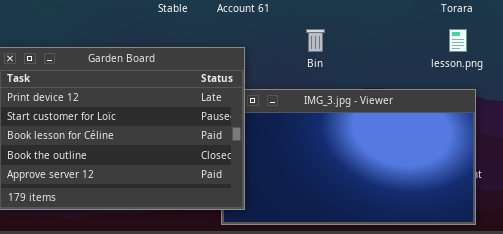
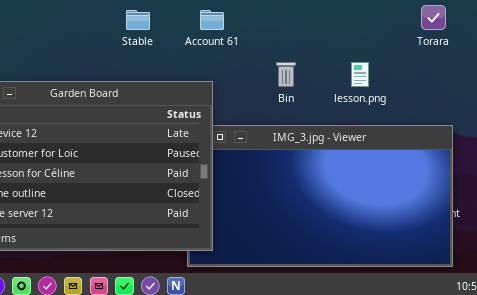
lesson.png: [449,29,467,52] -> [351,62,369,87], moved

